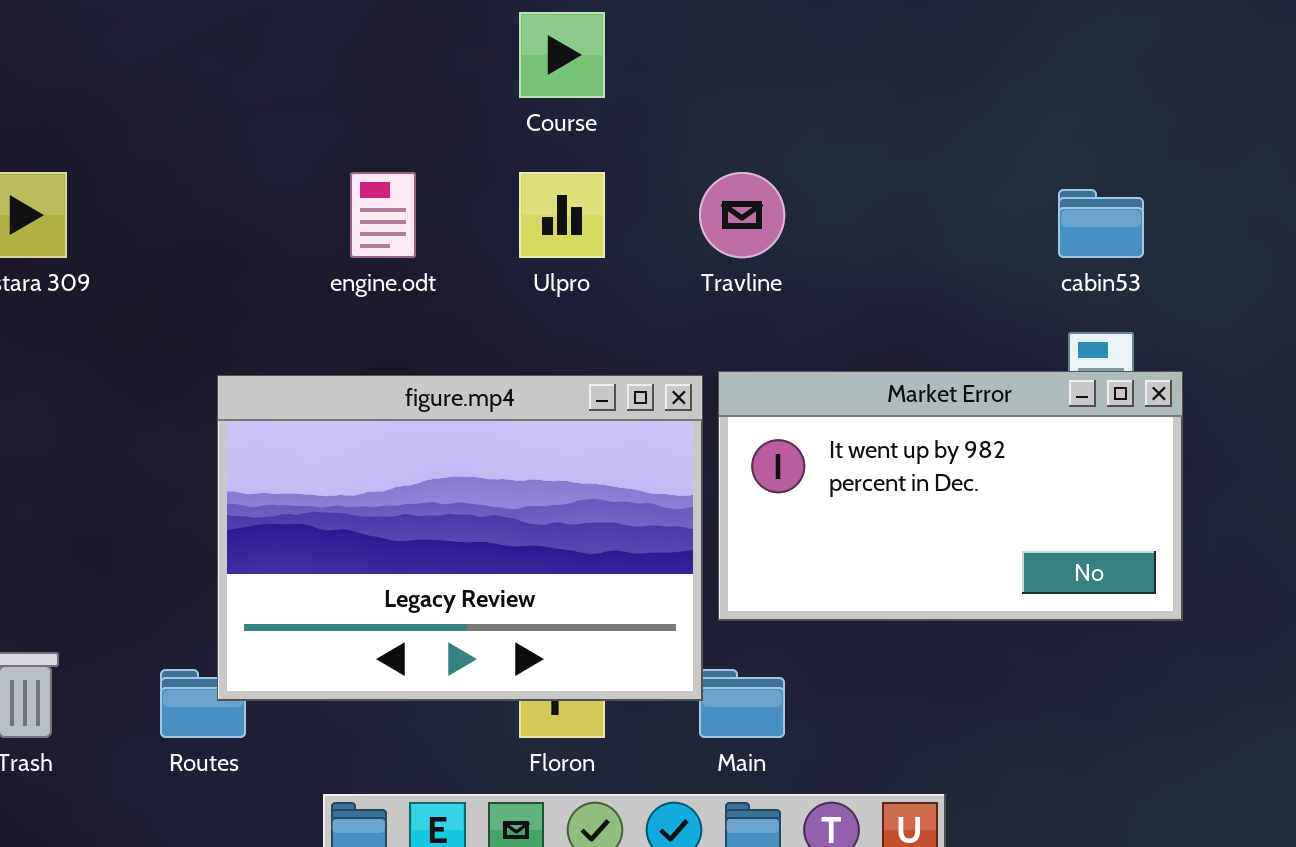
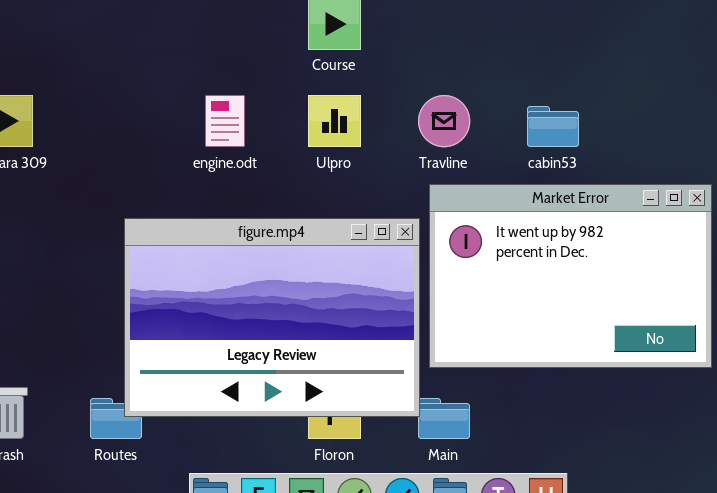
cabin53: [1058,189,1144,258] -> [527,106,579,147], moved
Market Error: [718,371,1183,621] -> [429,184,712,368], resized

